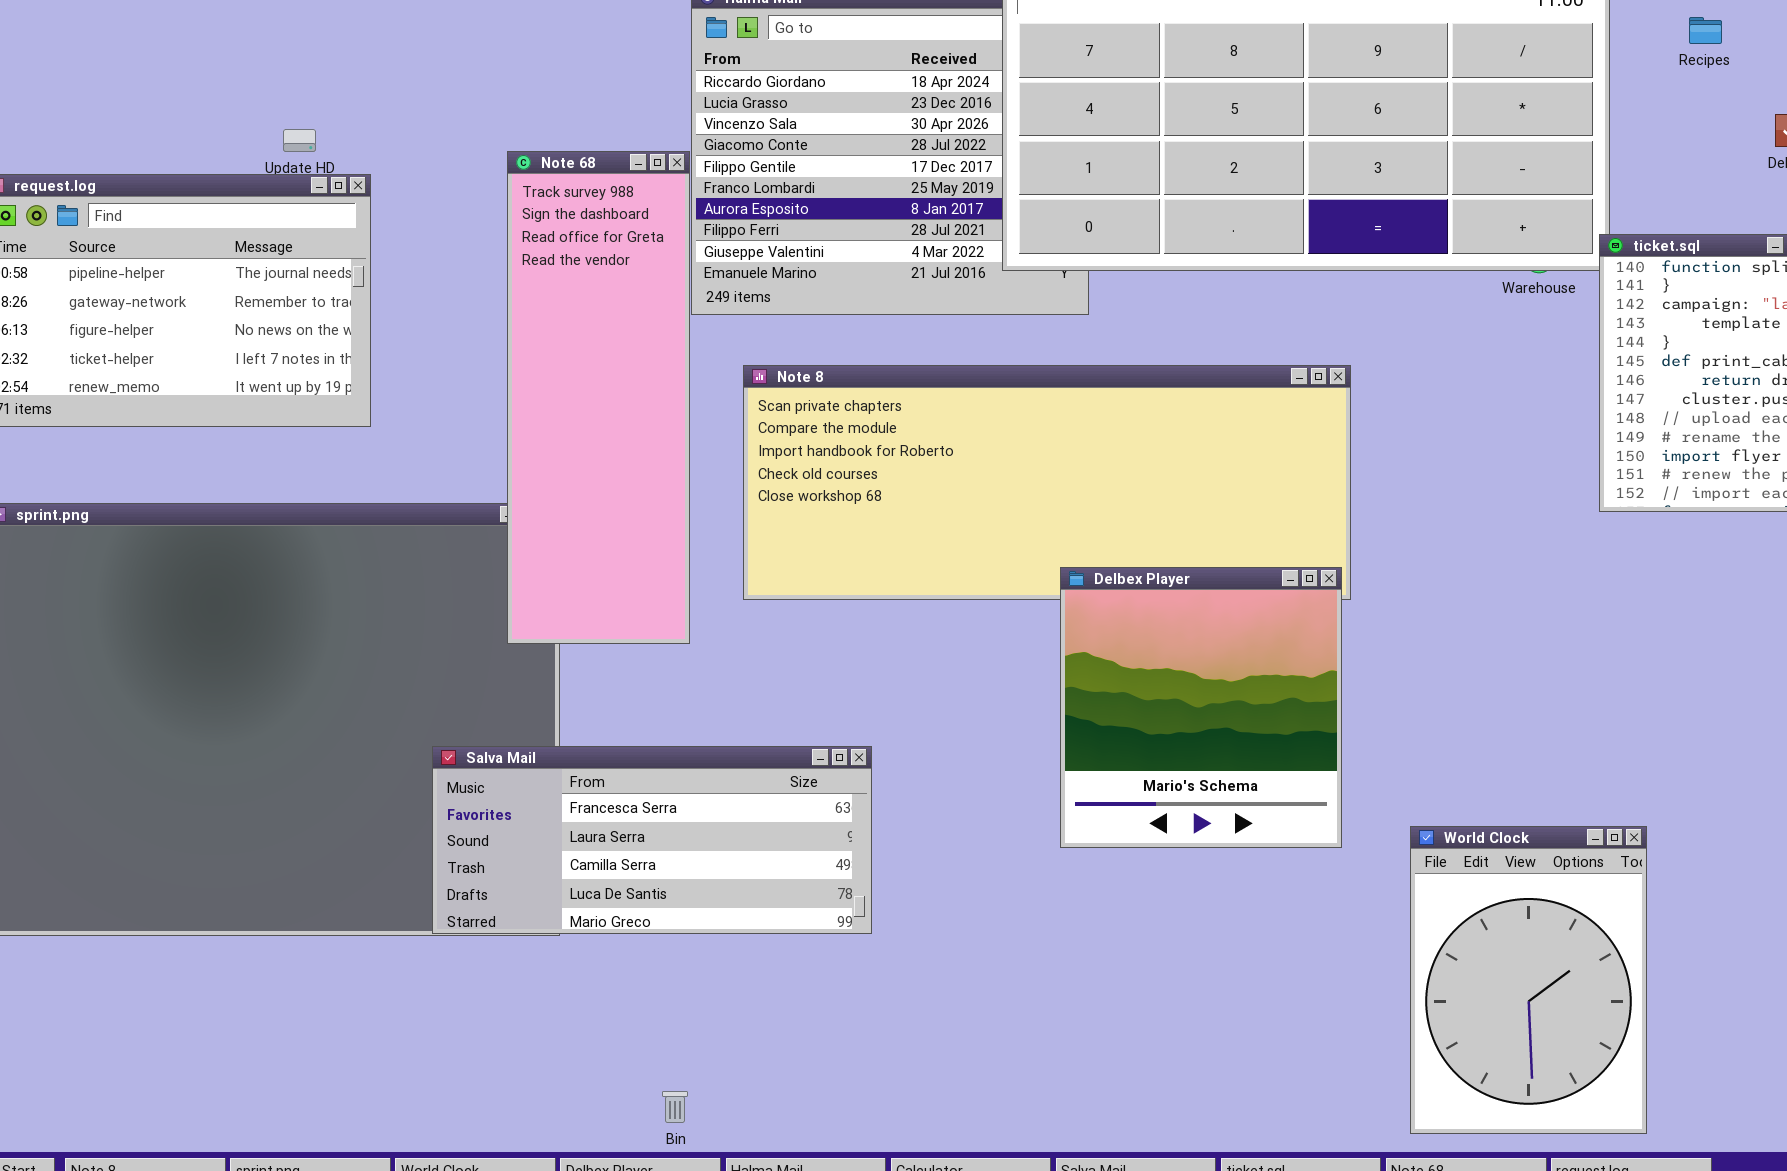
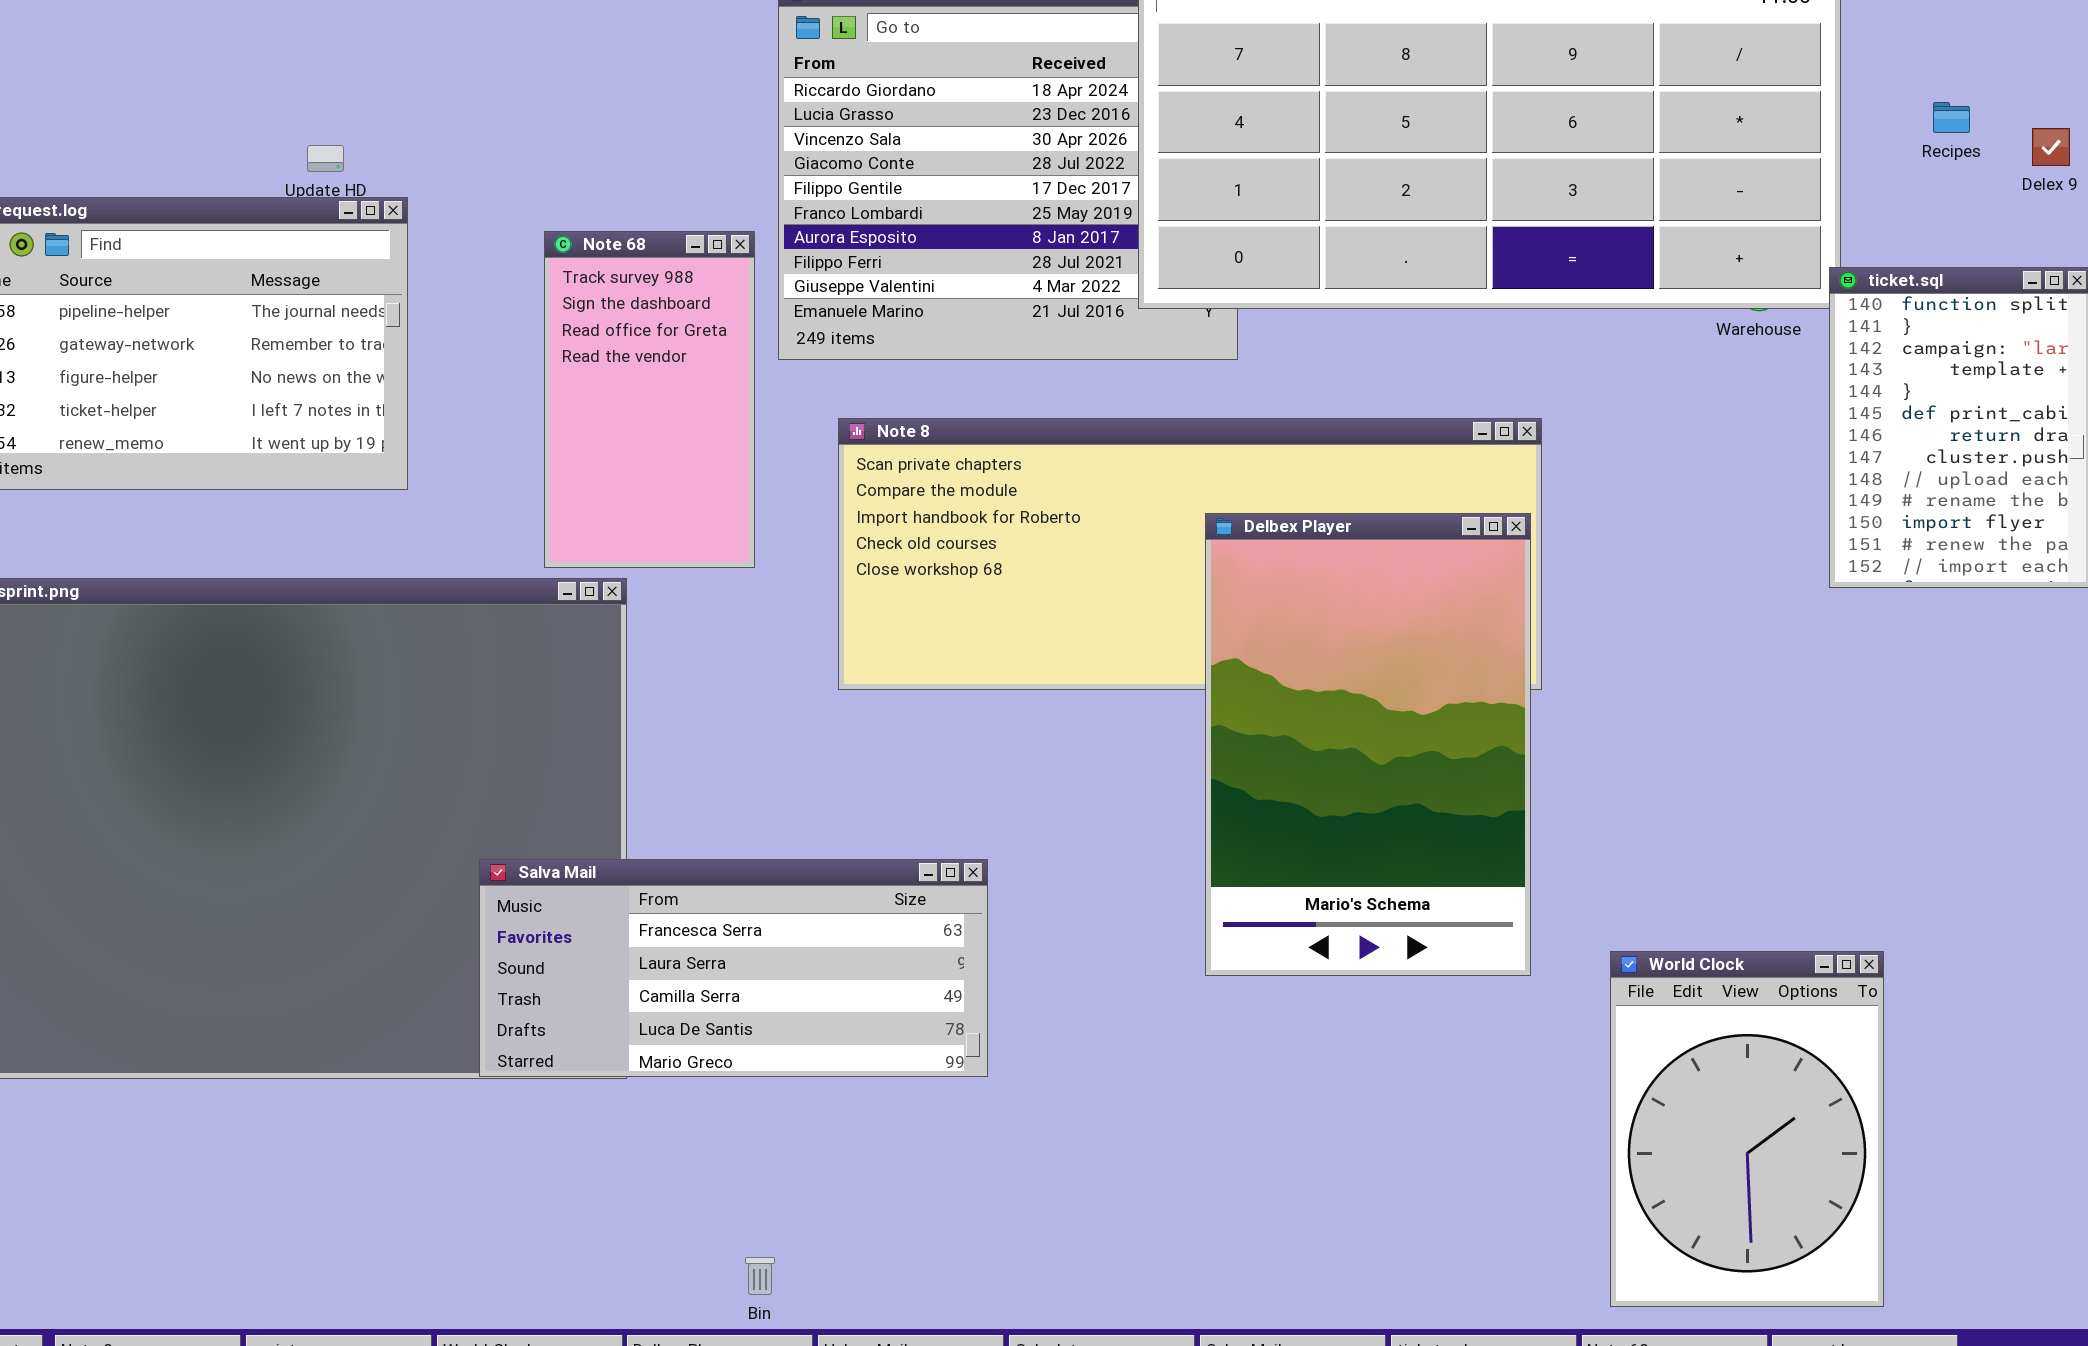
Recipes: [1689,17,1722,44] -> [1933,102,1970,133], moved
Note 68: [507,151,690,644] -> [544,231,755,568], moved, resized
Delbex Player: [1060,567,1342,848] -> [1205,513,1531,976], resized

